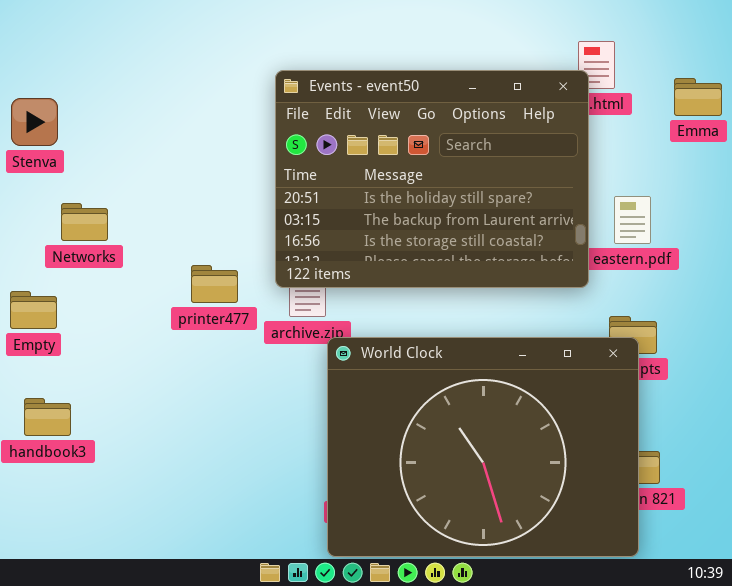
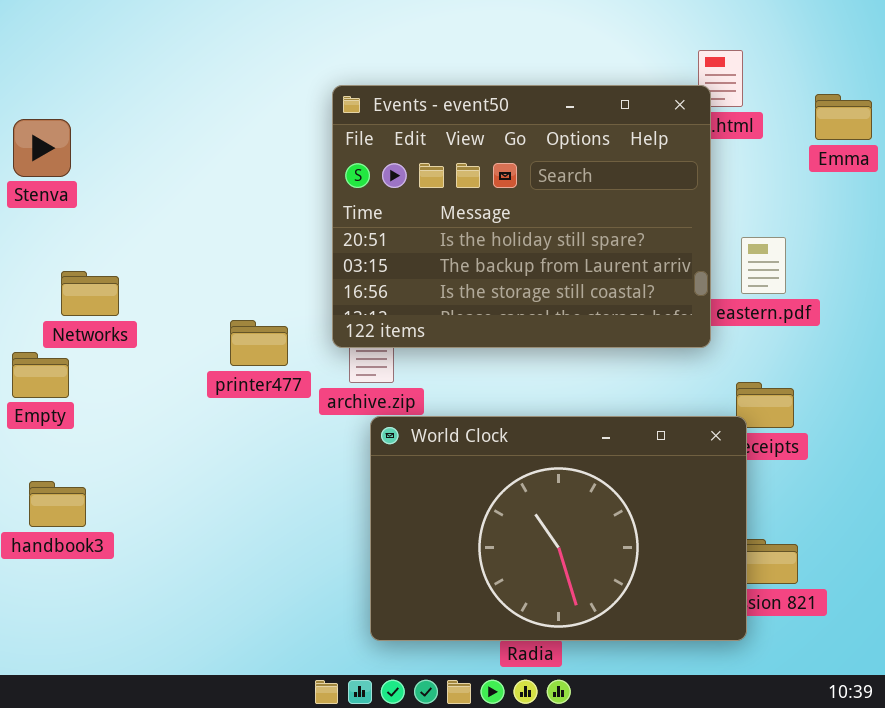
Networks: [61,203,108,241] -> [61,271,119,316], moved
World Clock: [327,337,639,557] -> [370,416,747,641], moved, resized

